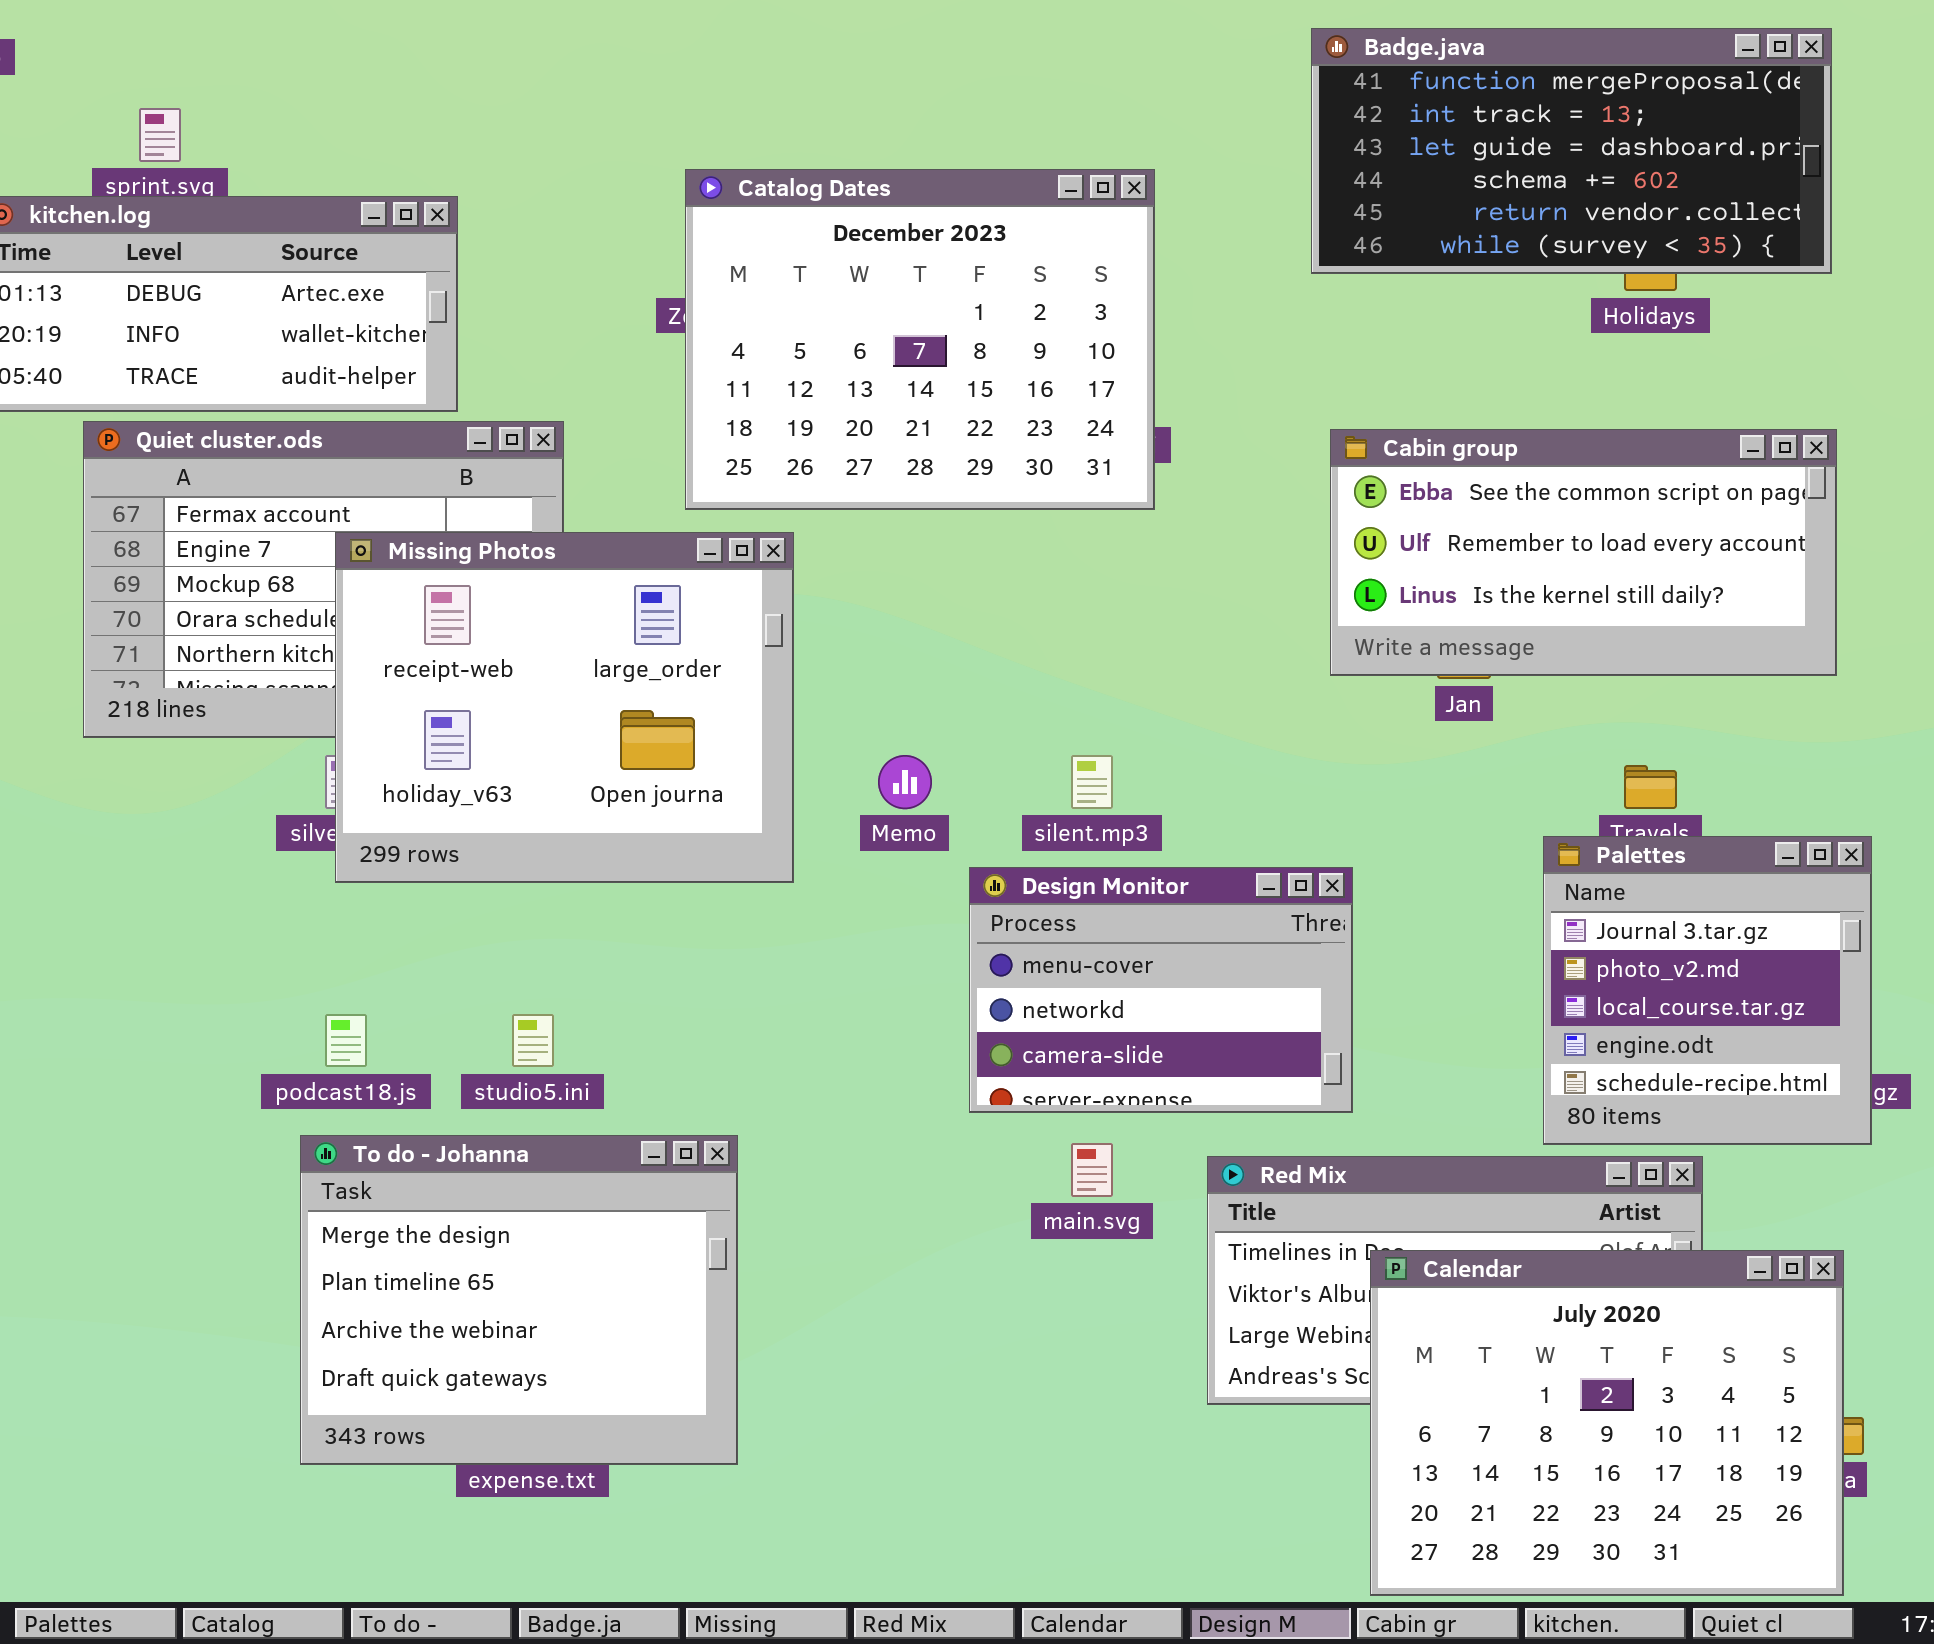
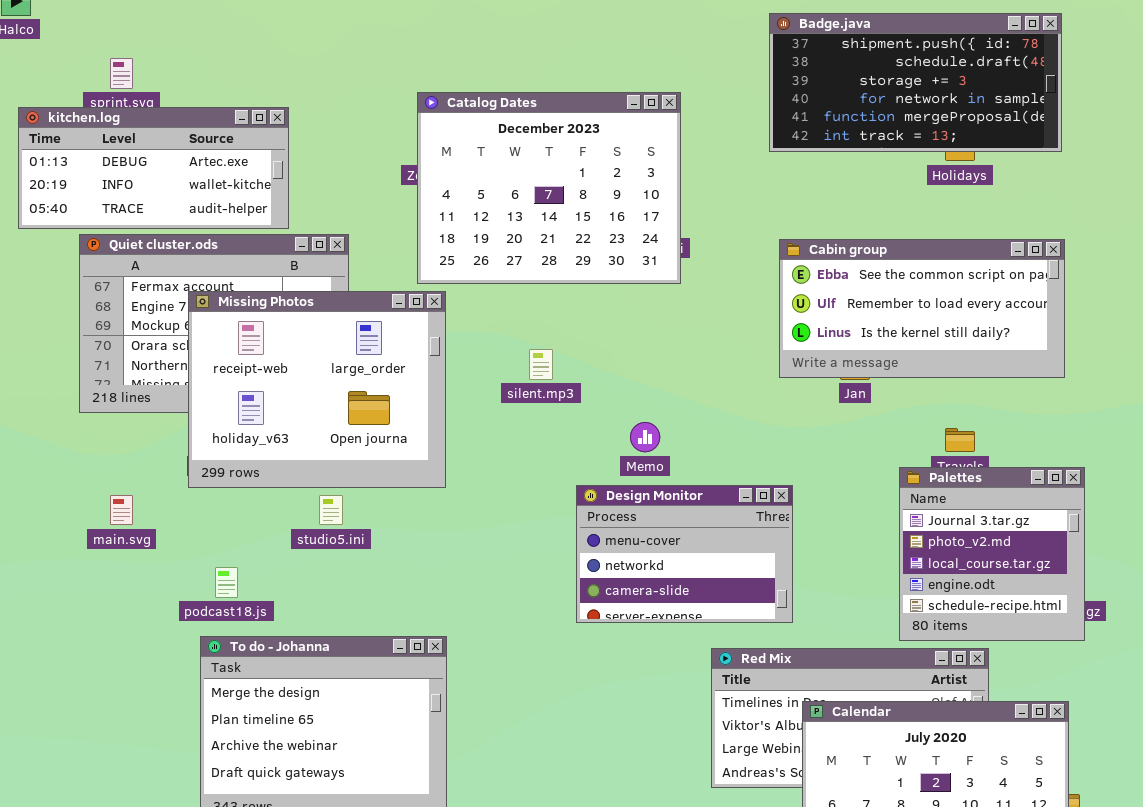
Badge.java: [1311,28,1832,274] -> [769,13,1062,152], scrolled up 4 rows
Missing Photos: [335,532,794,883] -> [188,291,446,488], moved
Memo: [878,755,932,809] -> [630,422,660,452], moved
silent.mp3: [1071,755,1113,809] -> [529,349,553,380], moved
studio5.ini: [512,1014,554,1067] -> [319,495,343,525], moved
main.svg: [1071,1143,1113,1197] -> [110,495,133,525], moved

